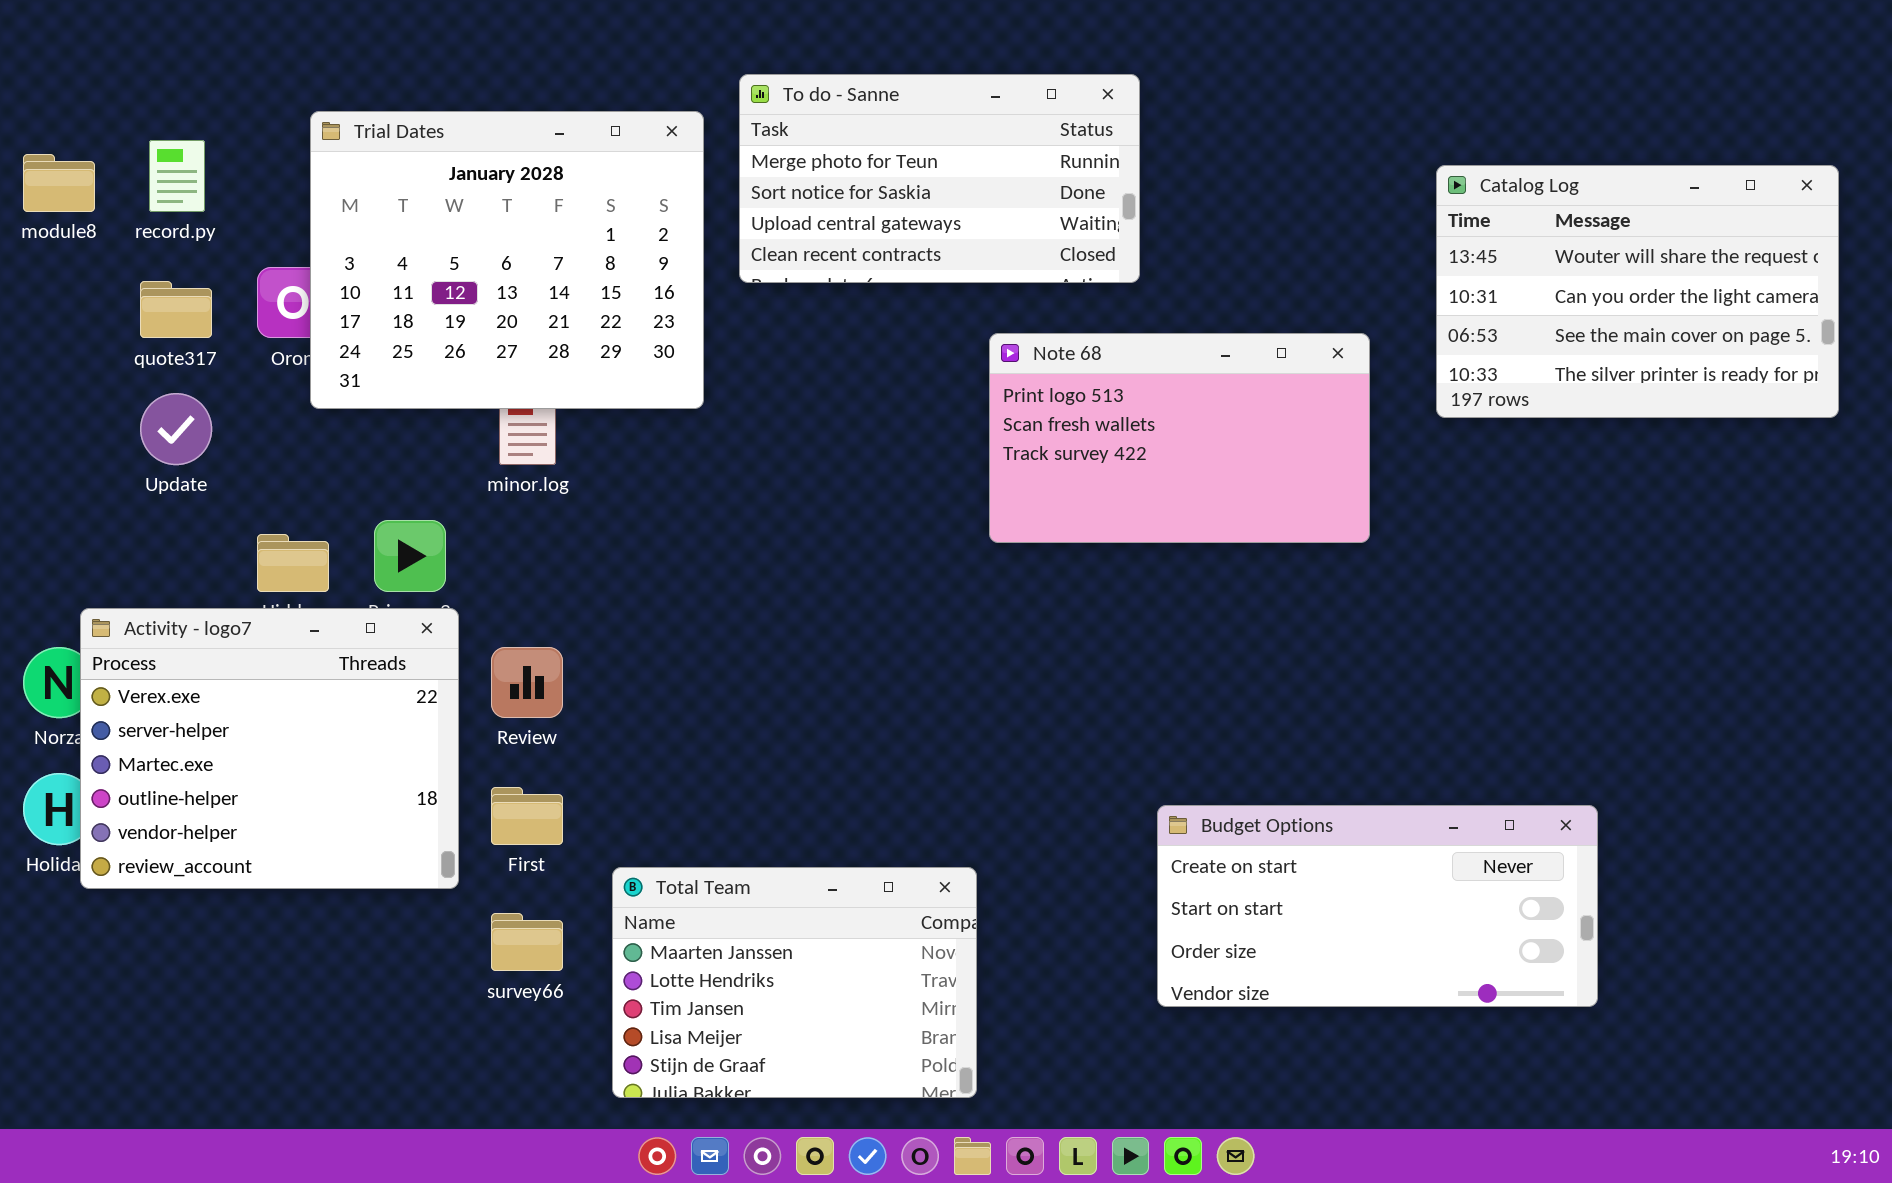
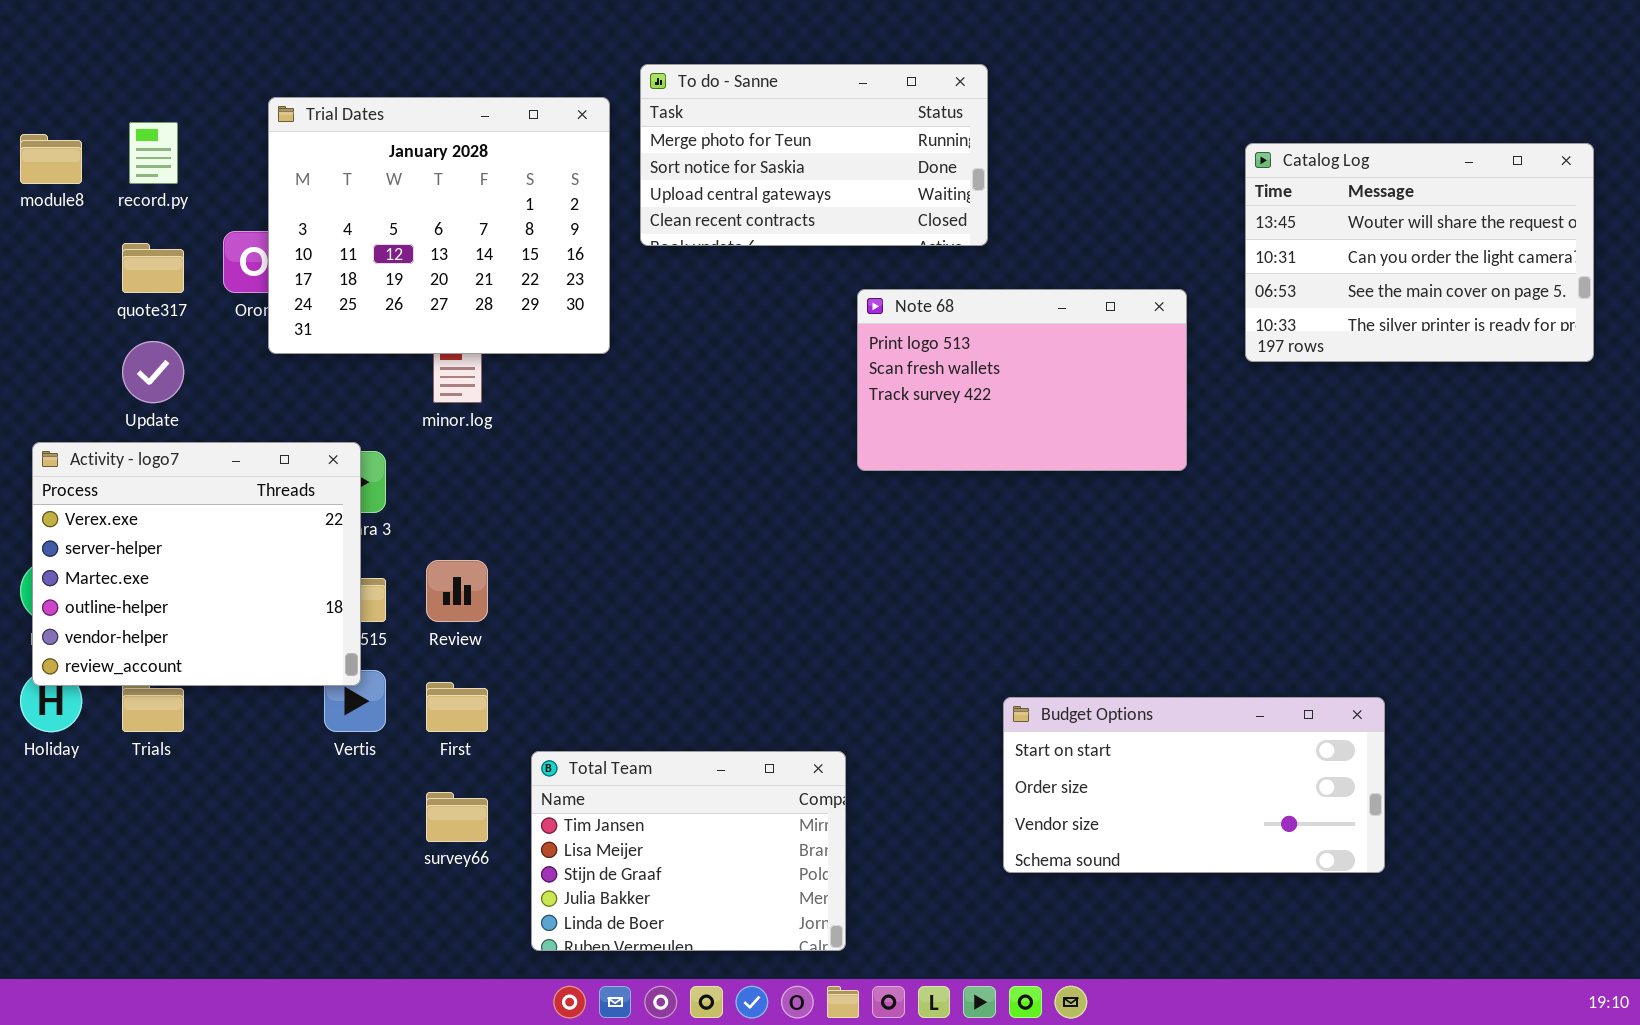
Activity - logo7: [80,608,459,889] -> [32,442,361,686], moved
Budget Options: [1157,805,1598,1007] -> [1003,697,1385,873], scrolled down 1 row
Total Team: [612,867,977,1098] -> [531,751,846,951], scrolled down 2 rows

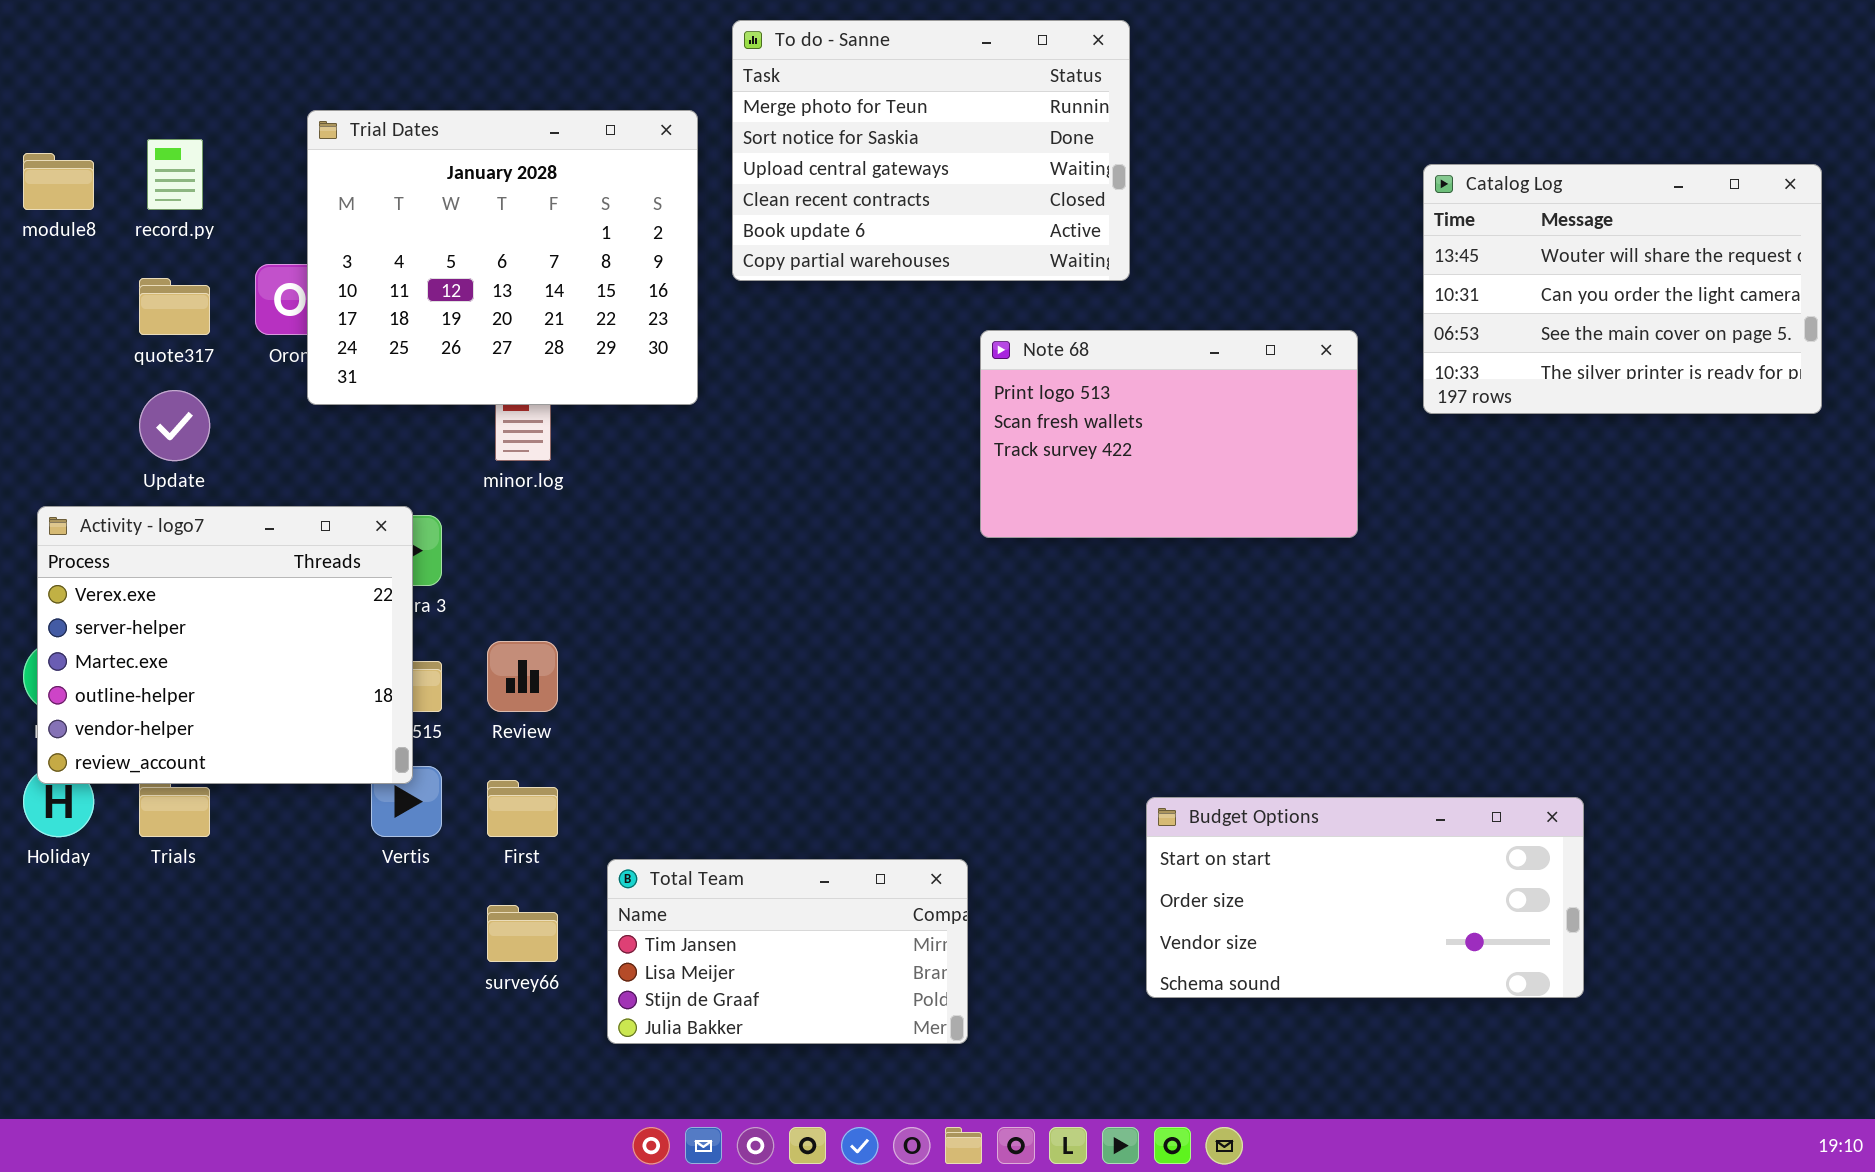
To do - Sanne: [640,64,988,246] -> [732,20,1130,281], resized
Total Team: [531,751,846,951] -> [607,859,968,1044], resized

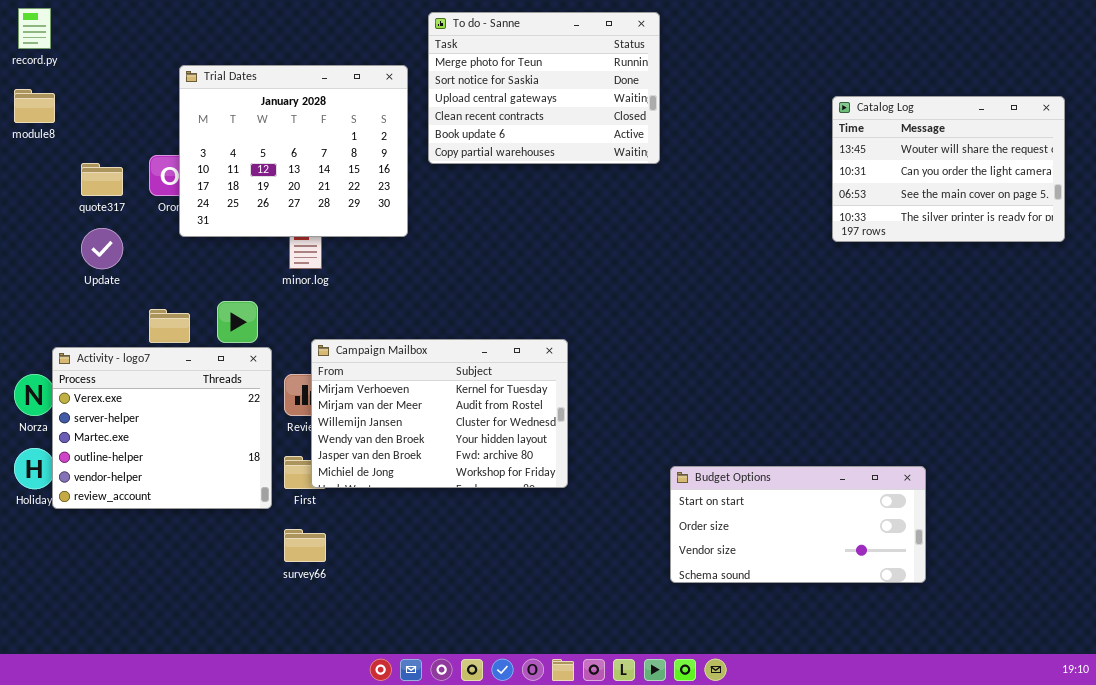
record.py: [147,139,203,210] -> [18,8,51,49], moved
Note 68: [980,330,1358,538] -> none, closed
Activity - logo7: [37,506,413,784] -> [52,347,272,509], moved
Campaign Mailbox: none -> [311,339,568,488], opened
Total Team: [607,859,968,1044] -> none, closed

